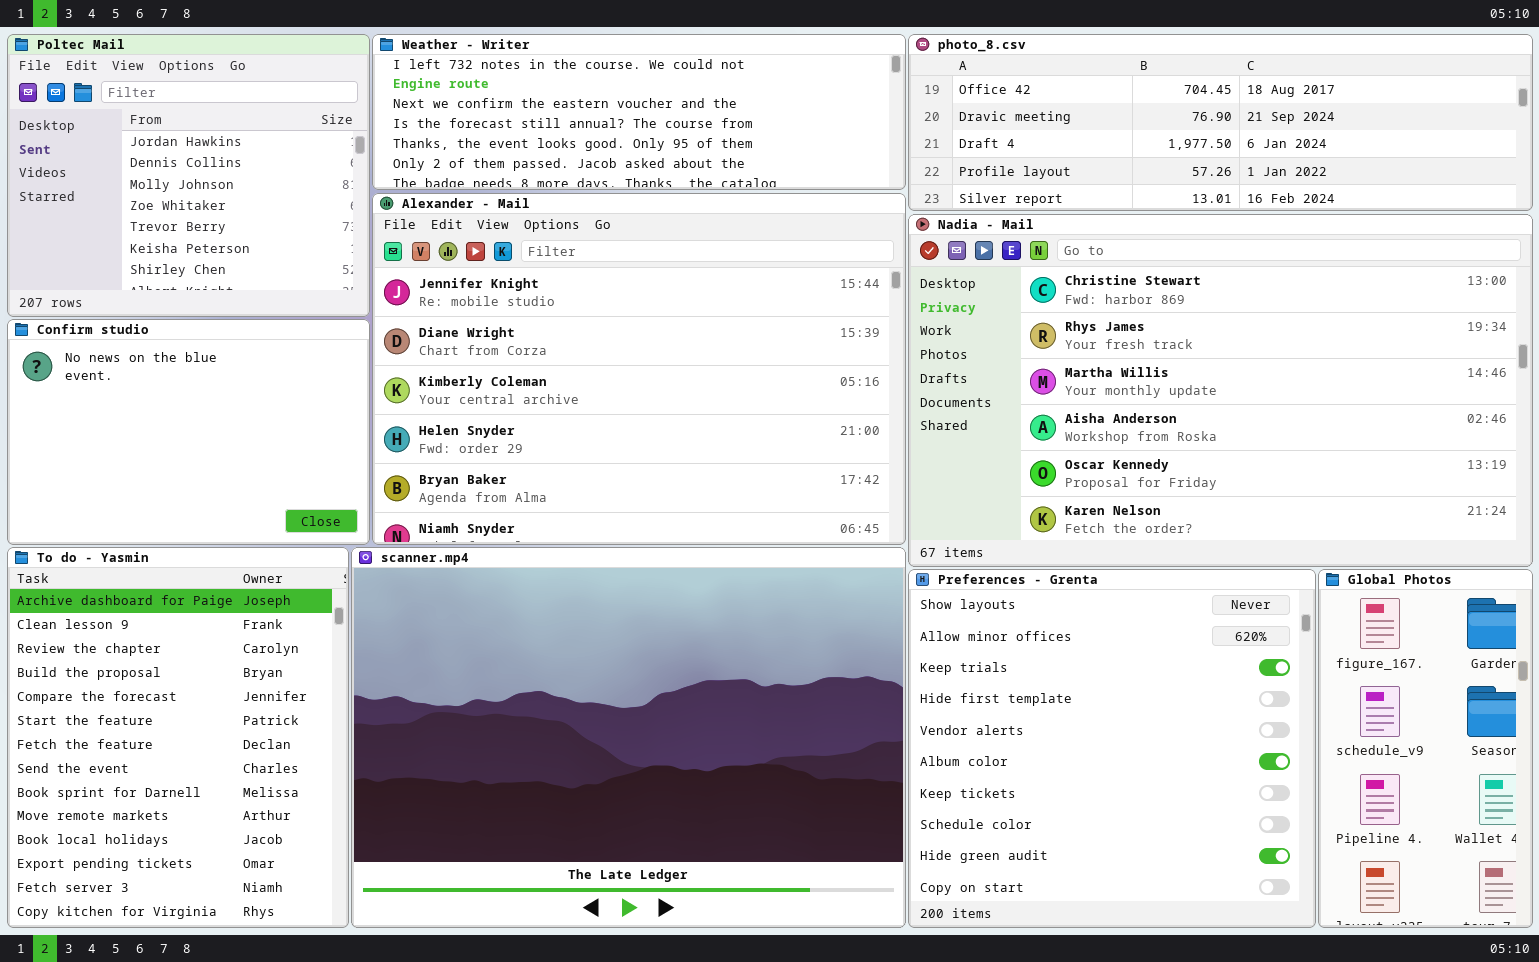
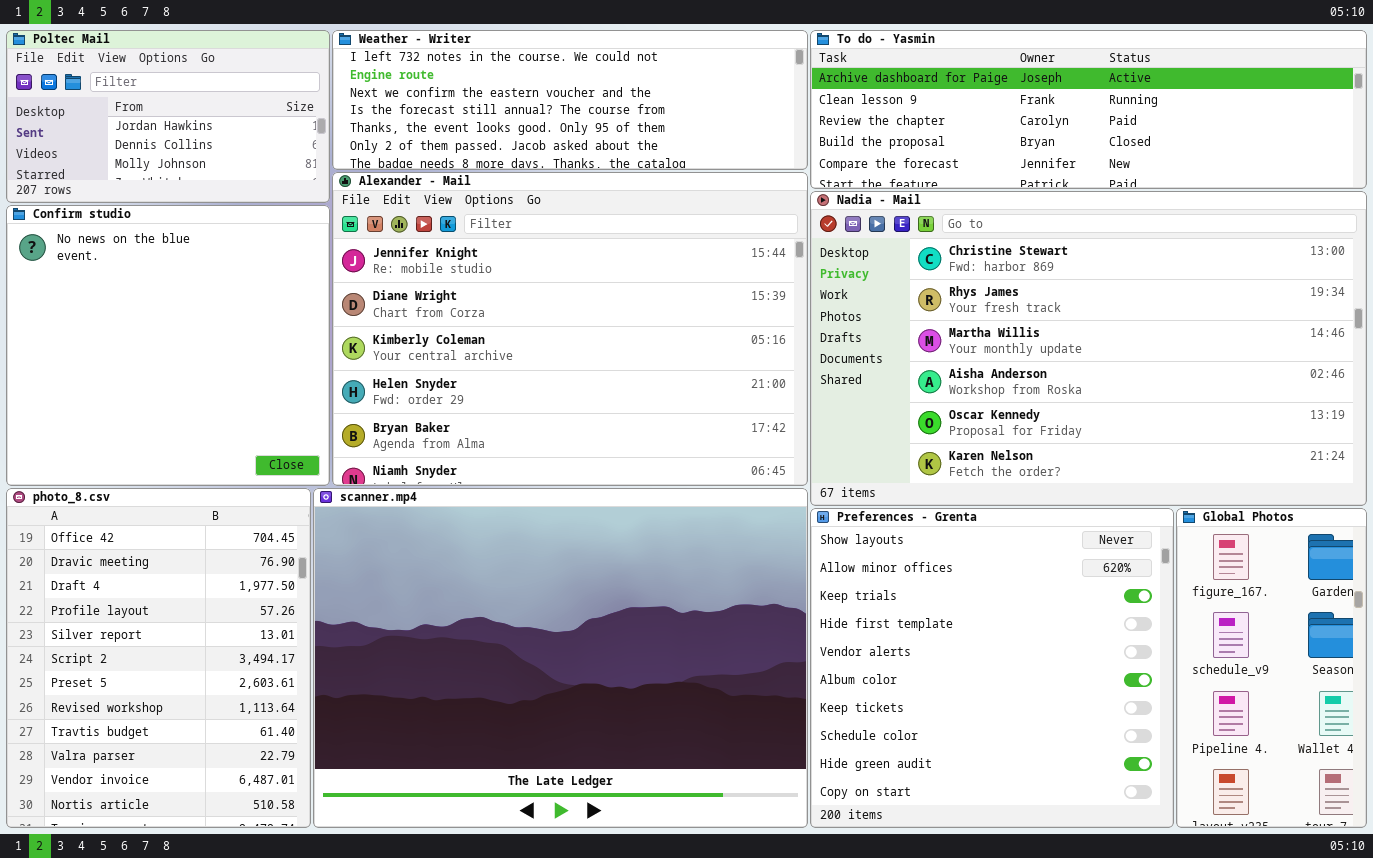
Poltec Mail: [7,34,370,317] -> [6,30,330,203], resized
photo_8.csv: [908,34,1533,211] -> [6,488,311,828], moved, resized
Confirm studio: [7,319,370,545] -> [6,205,330,486], resized
To do - Yasmin: [7,547,349,928] -> [810,30,1367,189], moved, resized

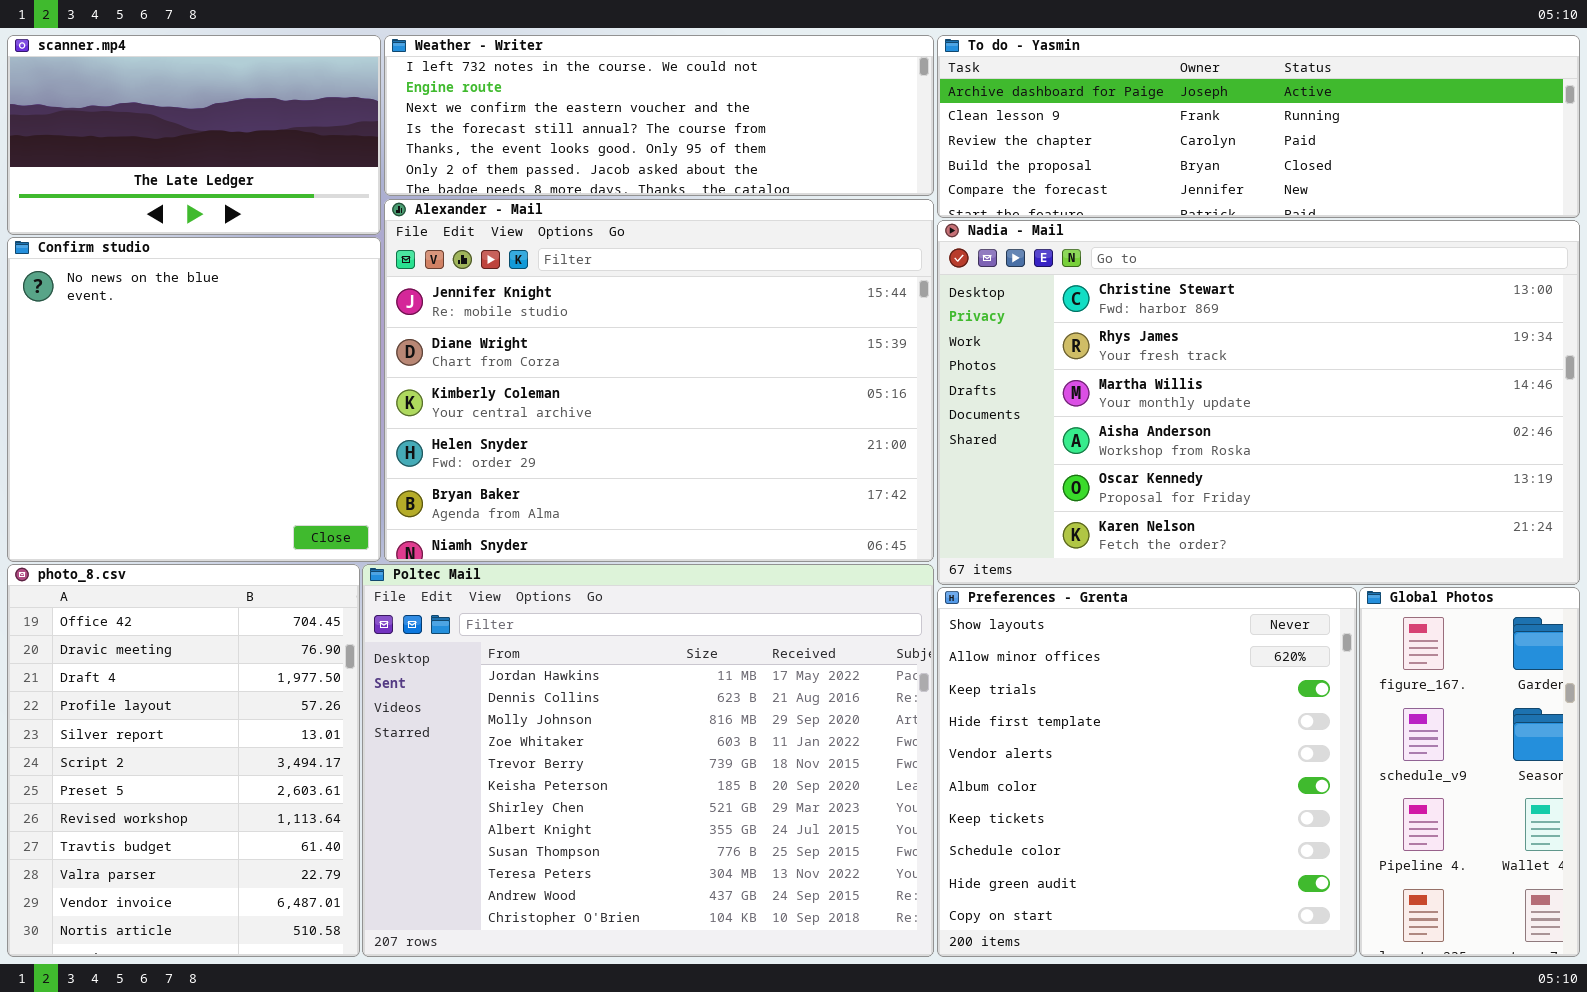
Poltec Mail: [6,30,330,203] -> [362,564,934,957], moved, resized
scanner.mp4: [313,488,808,828] -> [7,35,381,235], moved, resized

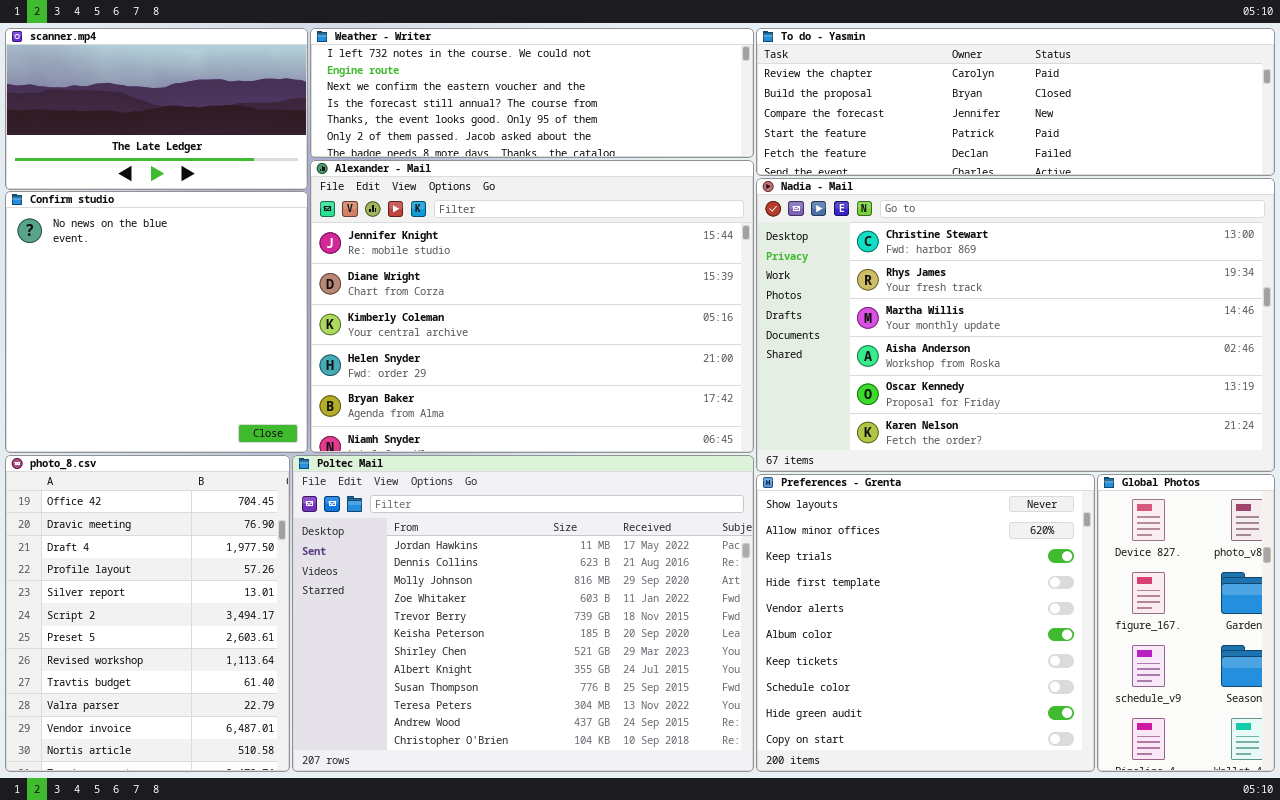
To do - Yasmin: [937,35,1580,218] -> [756,28,1275,176], scrolled down 2 rows
Global Photos: [1359,587,1580,957] -> [1097,474,1275,772], scrolled up 1 row

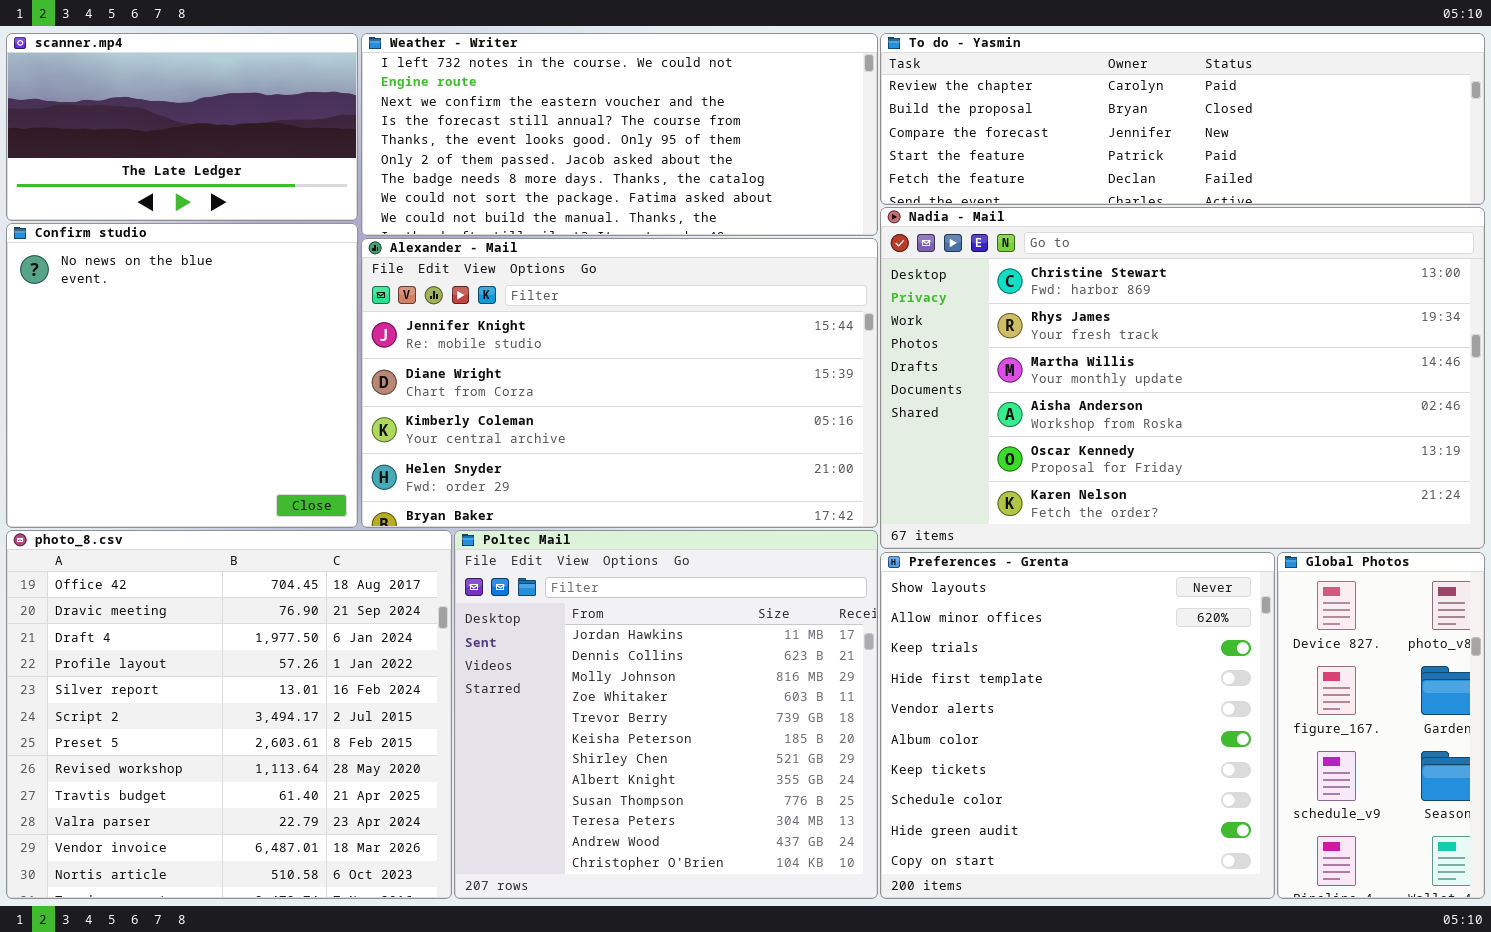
Weather - Writer: [310,28,754,158] -> [361,33,878,236], resized
Alexander - Mail: [310,160,754,453] -> [361,238,878,528], resized
photo_8.csv: [5,455,290,772] -> [6,530,452,899], resized
Poltec Mail: [292,455,754,772] -> [454,530,878,899], resized

